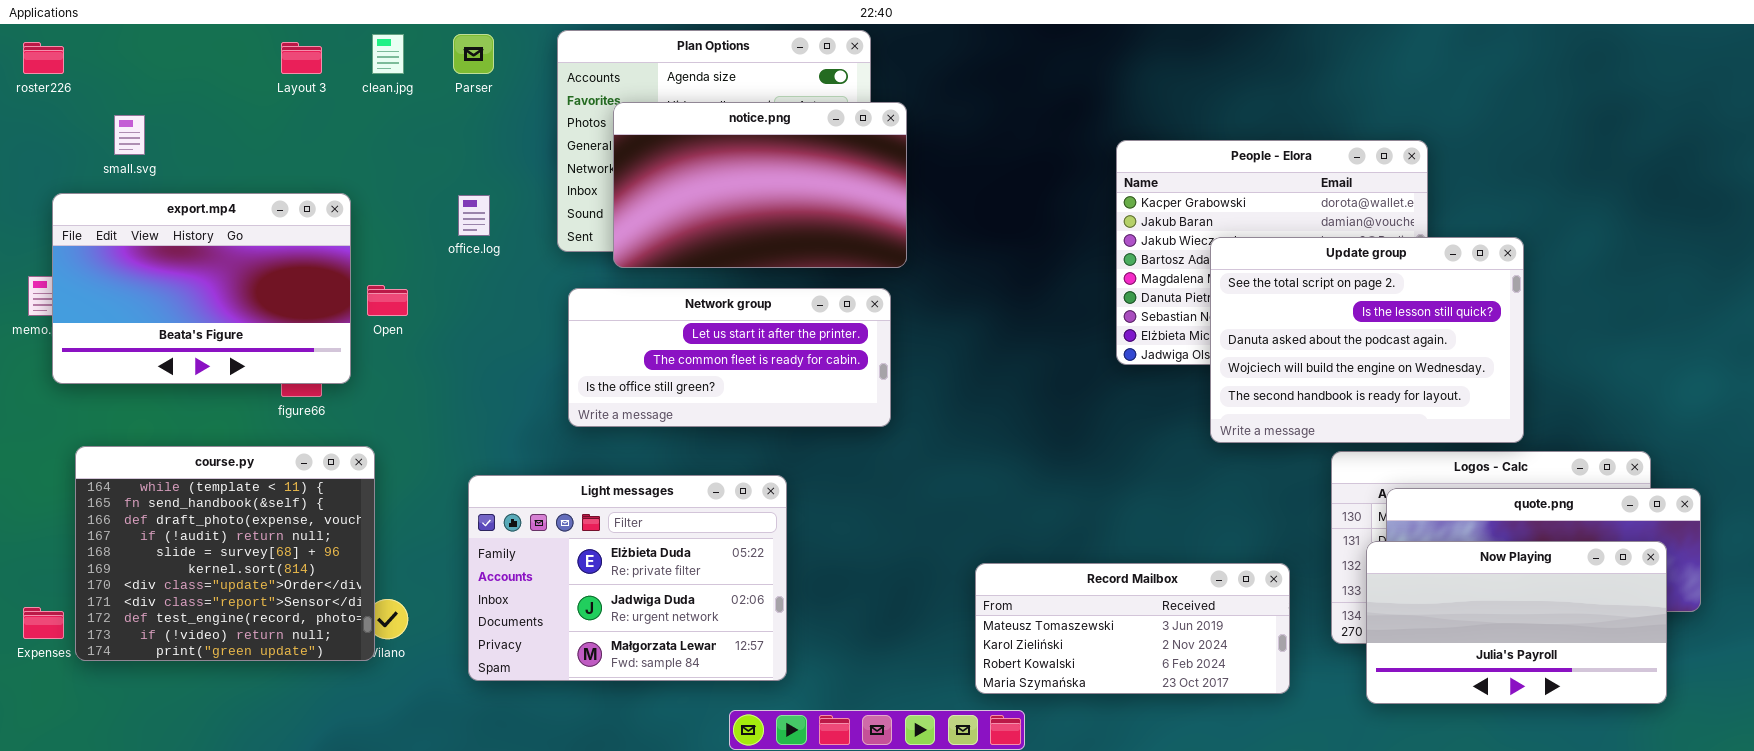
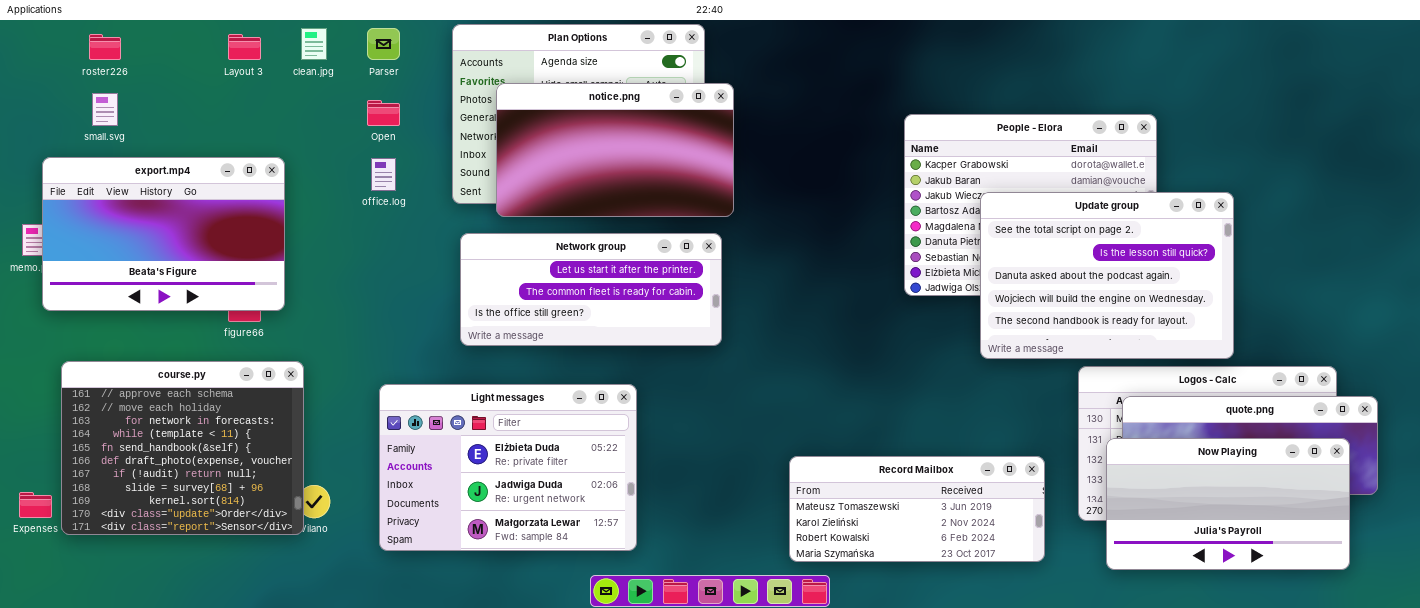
roster226: [23,42,64,74] -> [89,34,121,60], moved
Open: [367,285,408,316] -> [367,100,400,126], moved
course.py: [75,446,375,661] -> [61,361,304,535], scrolled up 3 rows

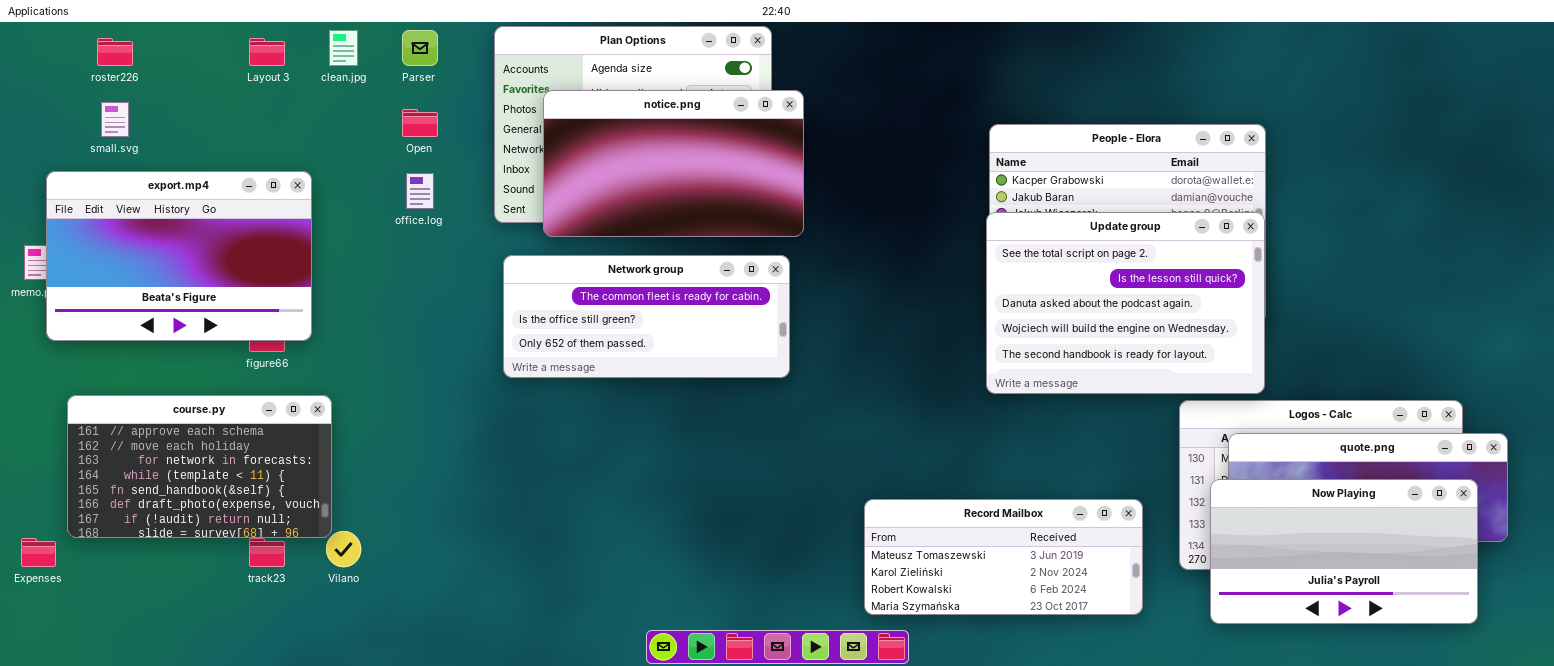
Update group: [980,192,1234,359] -> [986,212,1265,394], moved
Network group: [460,233,722,346] -> [503,255,790,378], scrolled down 1 row
course.py: [61,361,304,535] -> [67,395,332,538], resized
Light messages: [379,384,637,551] -> none, closed

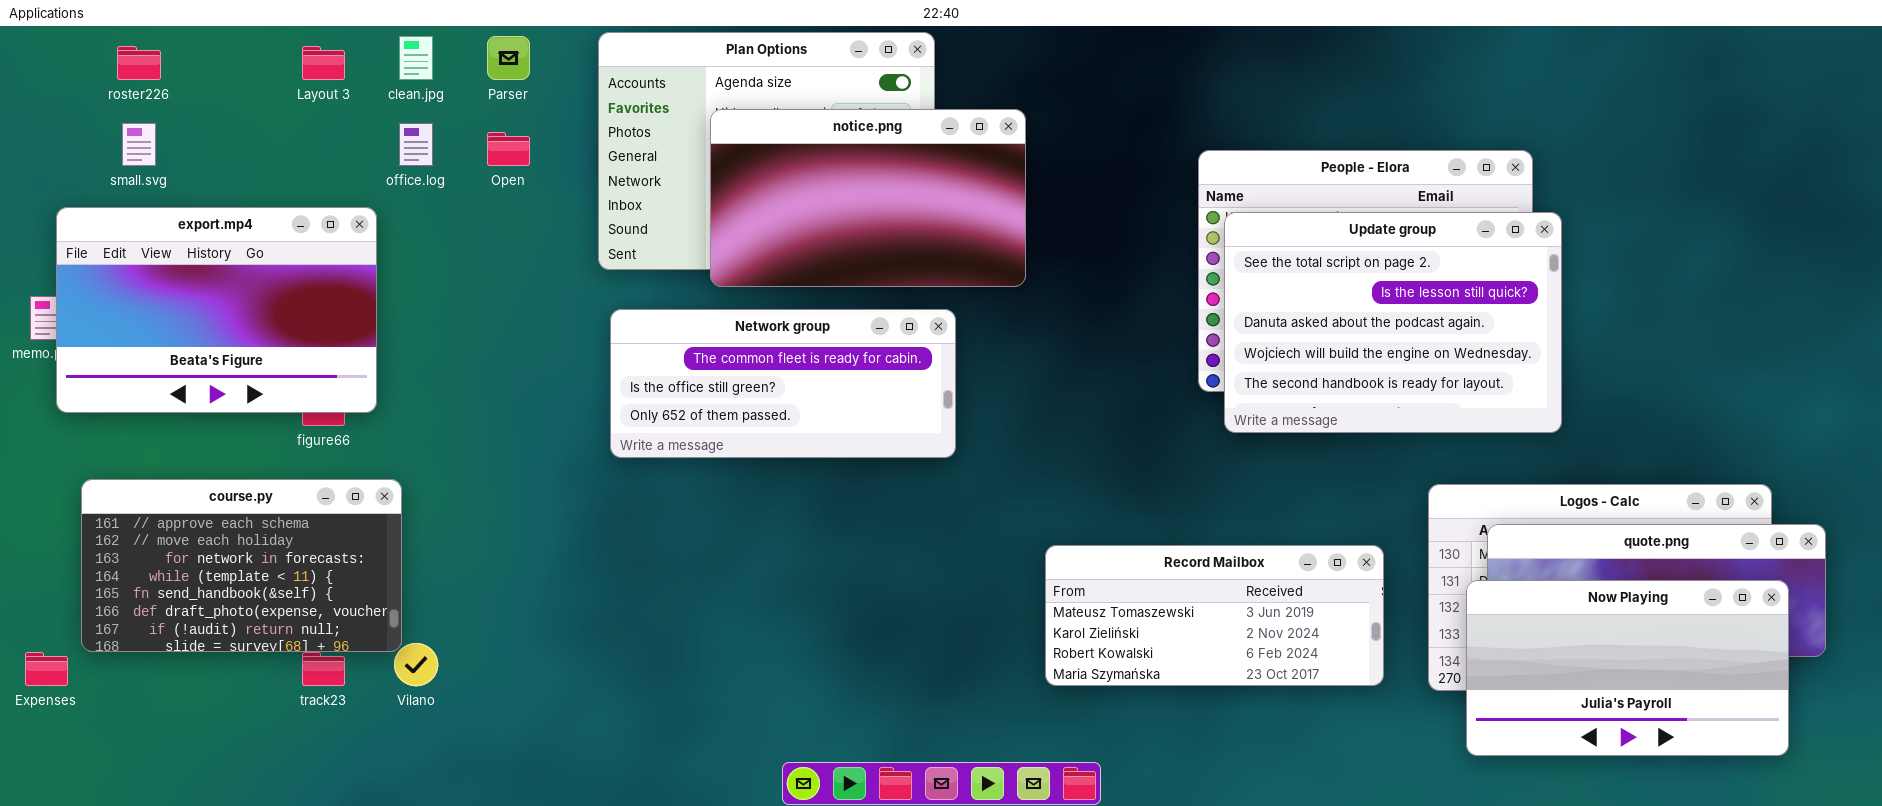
notice.png: [543,90,804,237] -> [710,109,1026,287], moved
office.log: [406,173,434,209] -> [399,123,433,166], moved
Update group: [986,212,1265,394] -> [1224,212,1562,433], moved
Record Mailbox: [864,499,1143,615] -> [1045,545,1384,686], moved

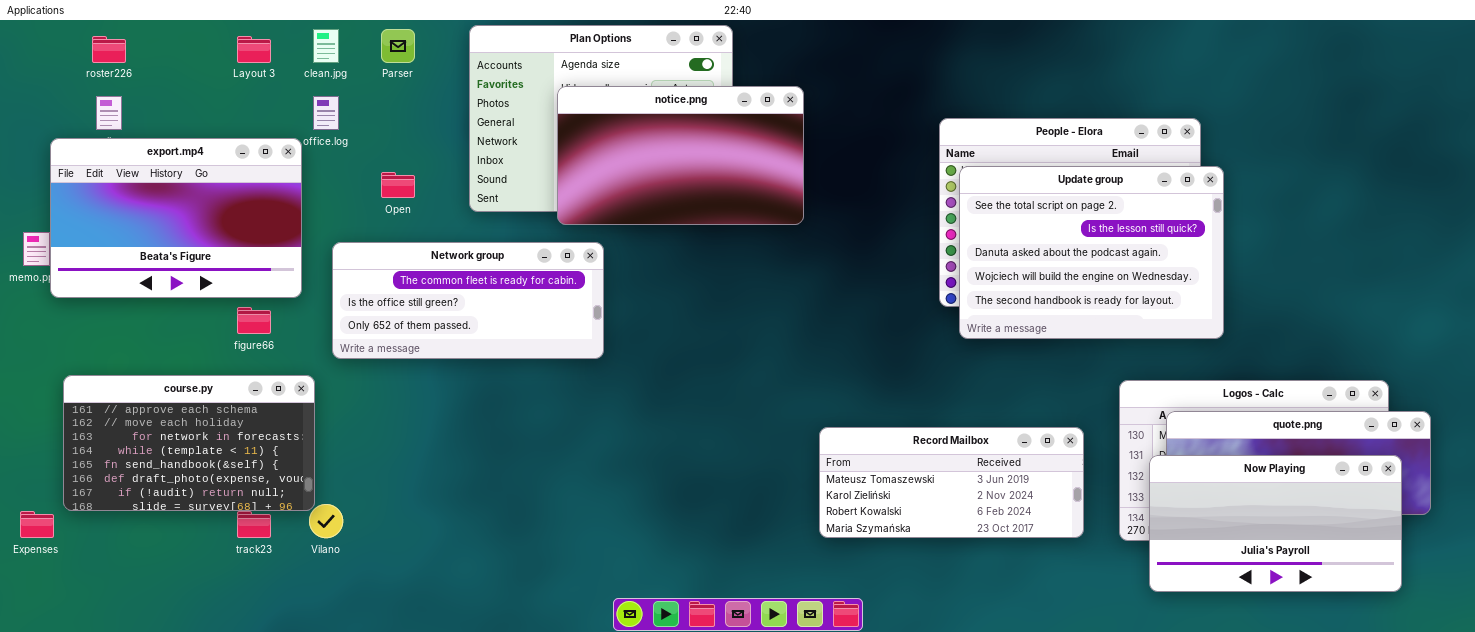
Open: [487,132,530,166] -> [381,172,415,198], moved
export.mp4: [56,207,377,413] -> [50,138,302,298], moved
Network group: [610,309,956,458] -> [332,242,604,359], moved

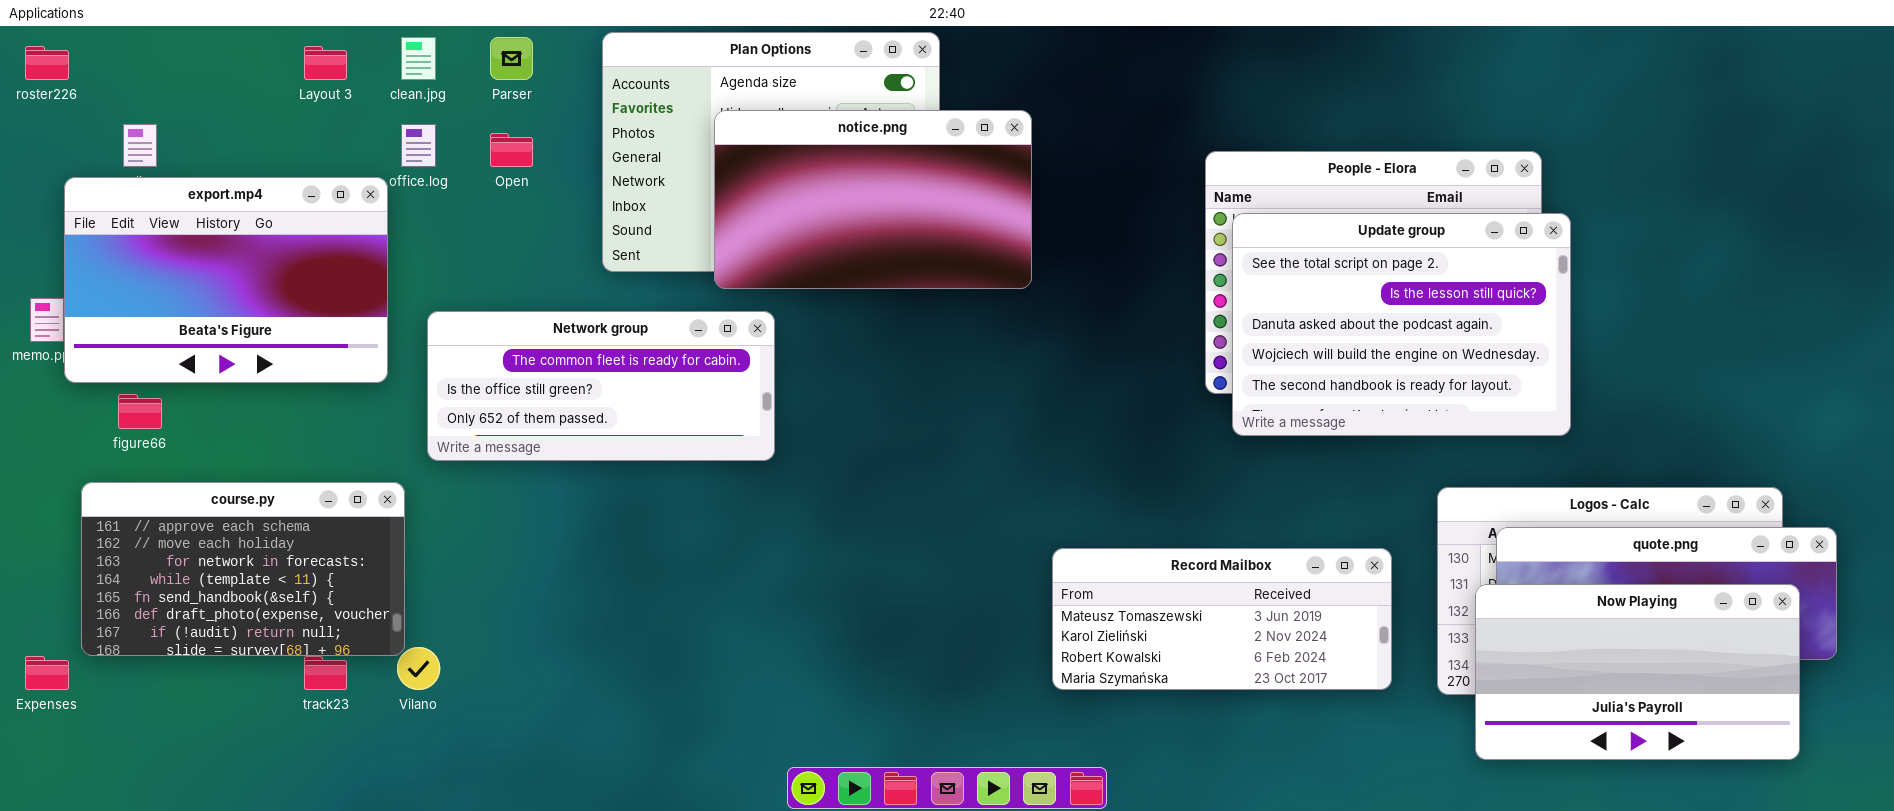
roster226: [92,36,126,63] -> [25,46,69,80], moved
Open: [381,172,415,198] -> [490,133,533,167], moved
figure66: [237,307,271,334] -> [118,394,162,429], moved

